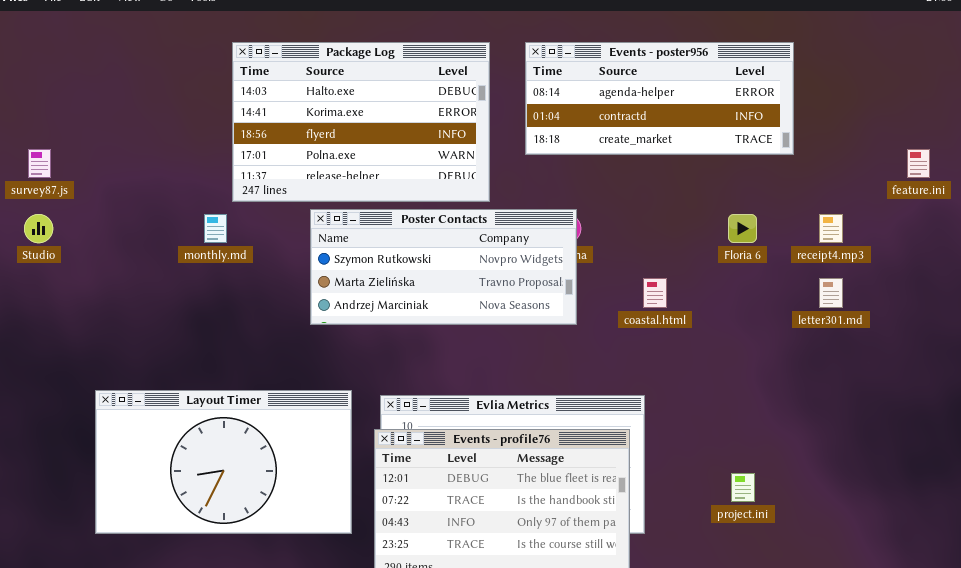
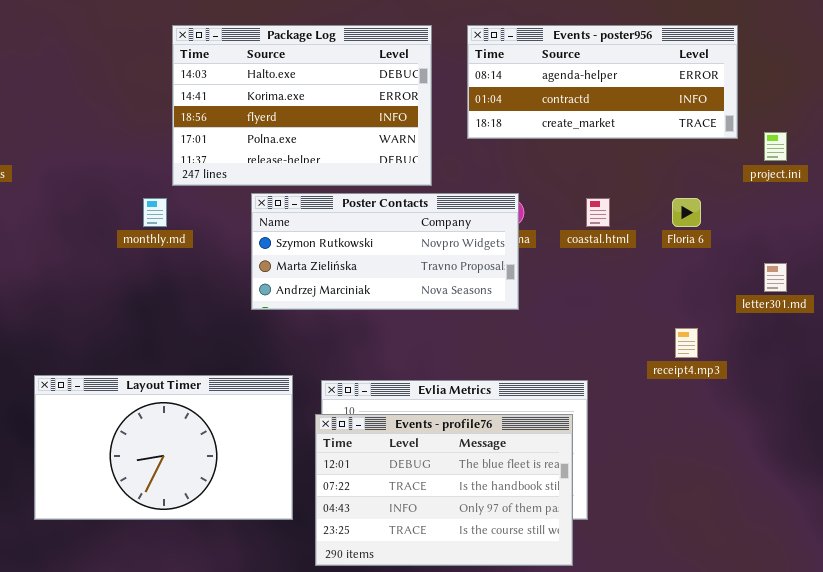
receipt4.mp3: [819,214,843,243] -> [675,328,698,358], moved
coastal.html: [643,278,667,308] -> [586,198,610,227], moved
project.ini: [731,473,755,502] -> [764,132,787,161], moved

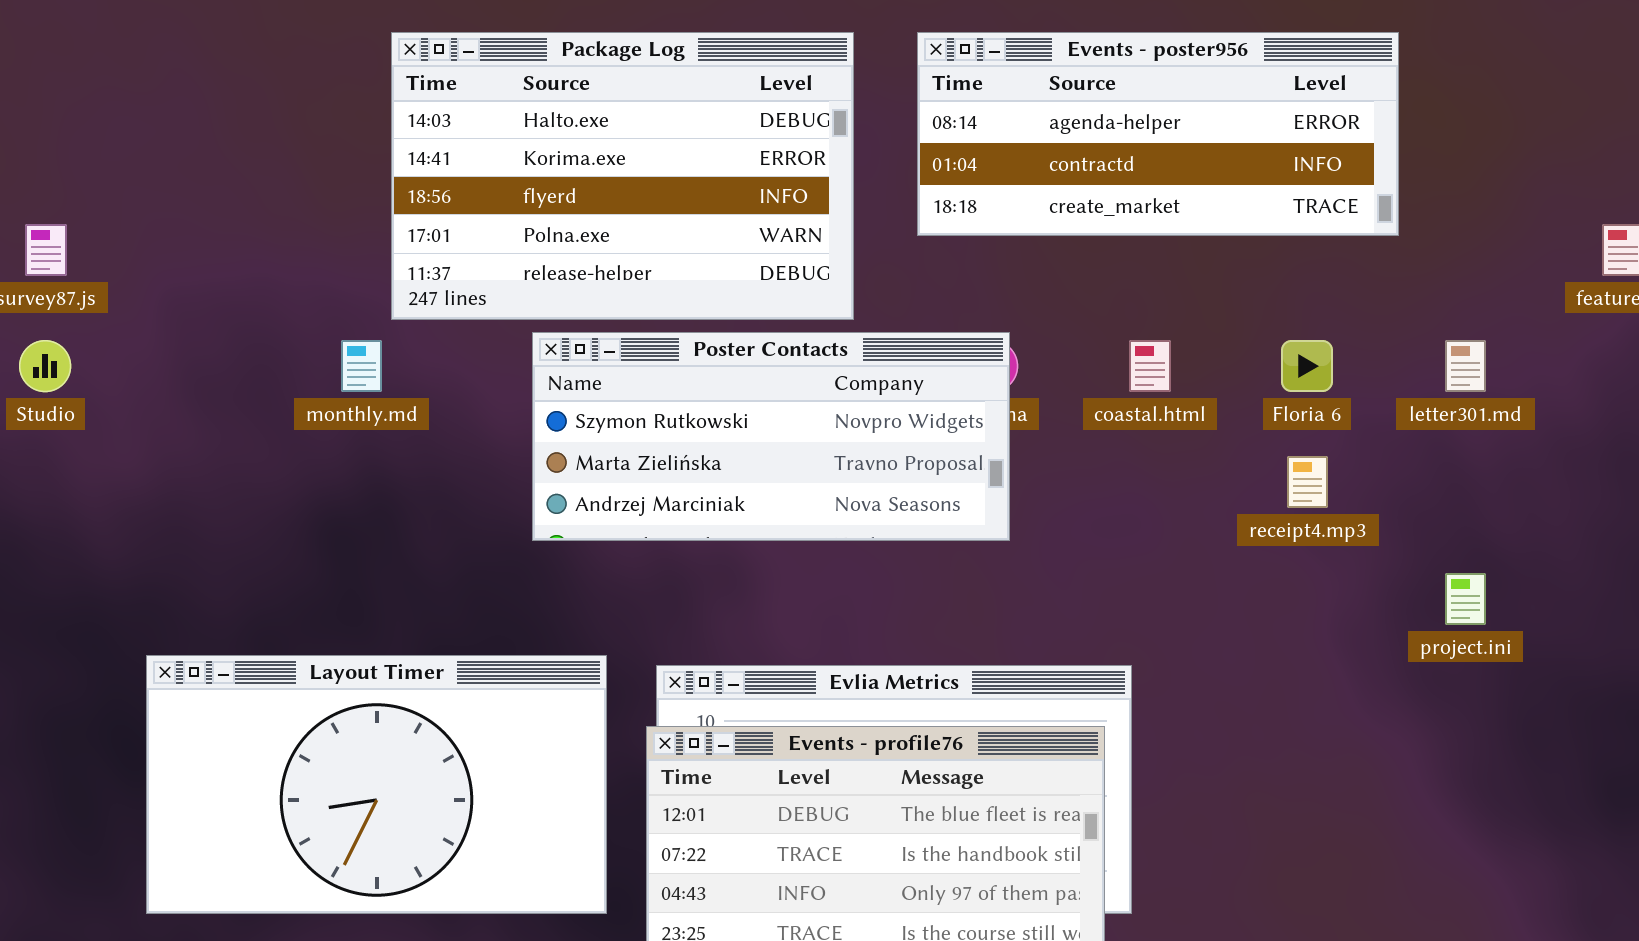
project.ini: [764,132,787,161] -> [1445,573,1486,625], moved
letter301.md: [764,263,787,292] -> [1445,340,1486,392], moved
receipt4.mp3: [675,328,698,358] -> [1287,456,1328,508], moved

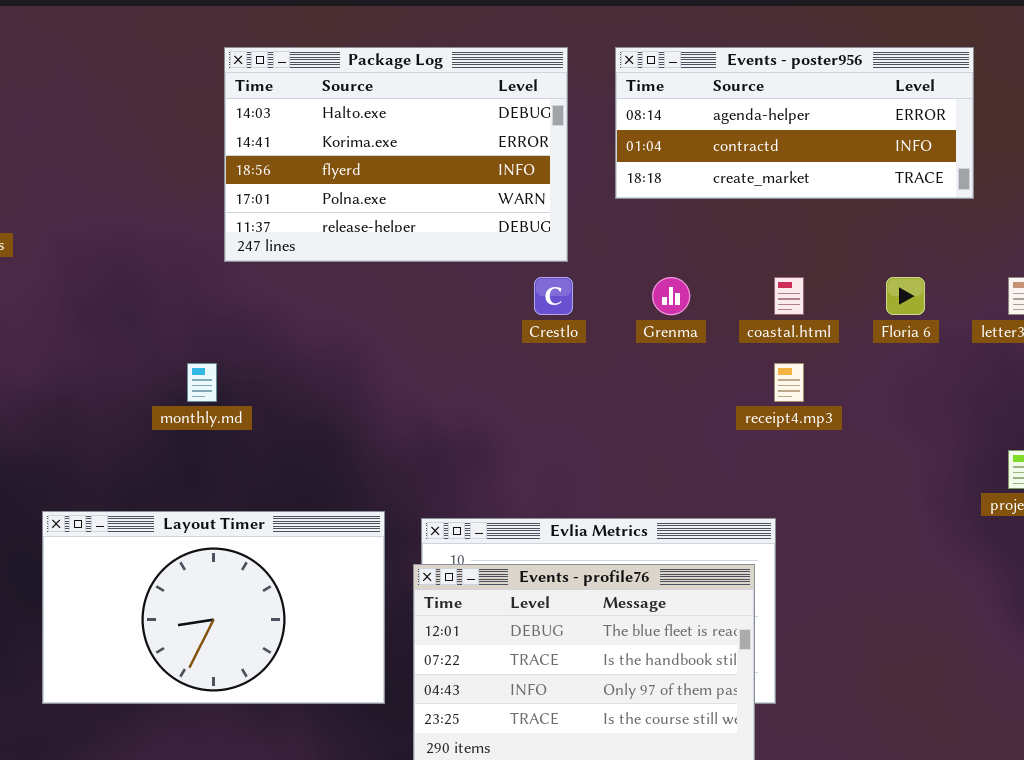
Poster Contacts: [532,332,1010,541] -> none, closed
monthly.md: [341,340,382,392] -> [187,363,217,402], moved
receipt4.mp3: [1287,456,1328,508] -> [774,363,804,402], moved

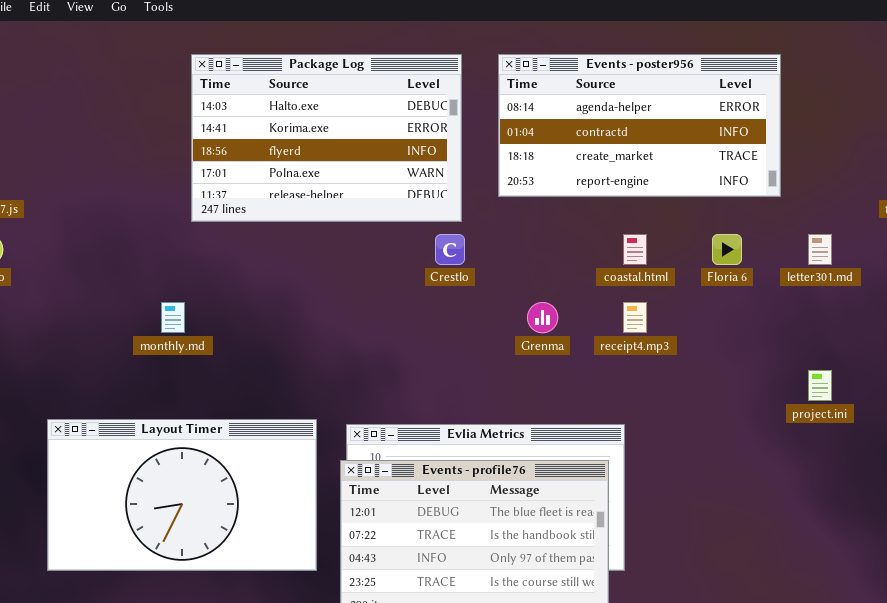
Events - poster956: [615,47,974,199] -> [498,54,781,197], resized
Grenma: [652,277,690,315] -> [527,302,558,333], moved

